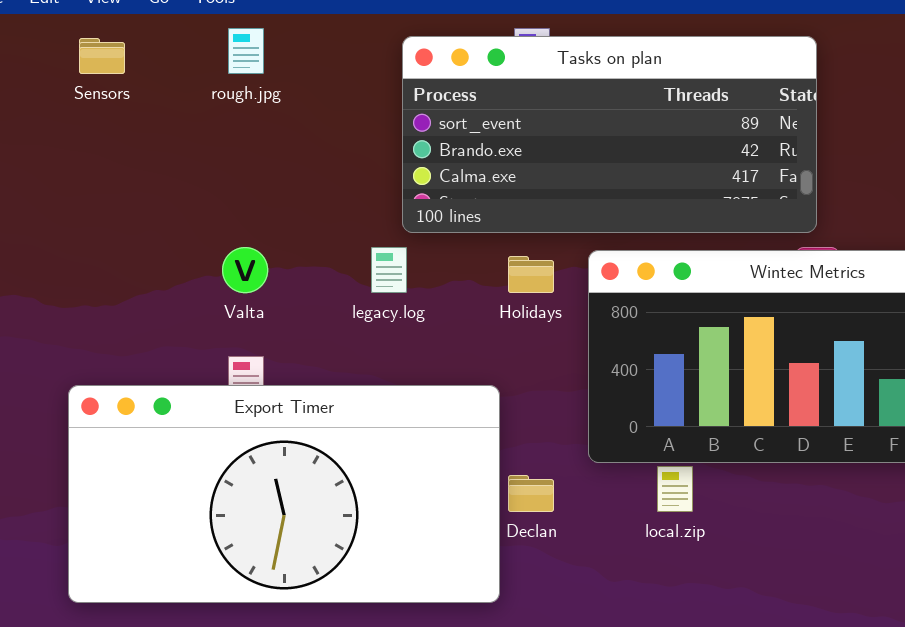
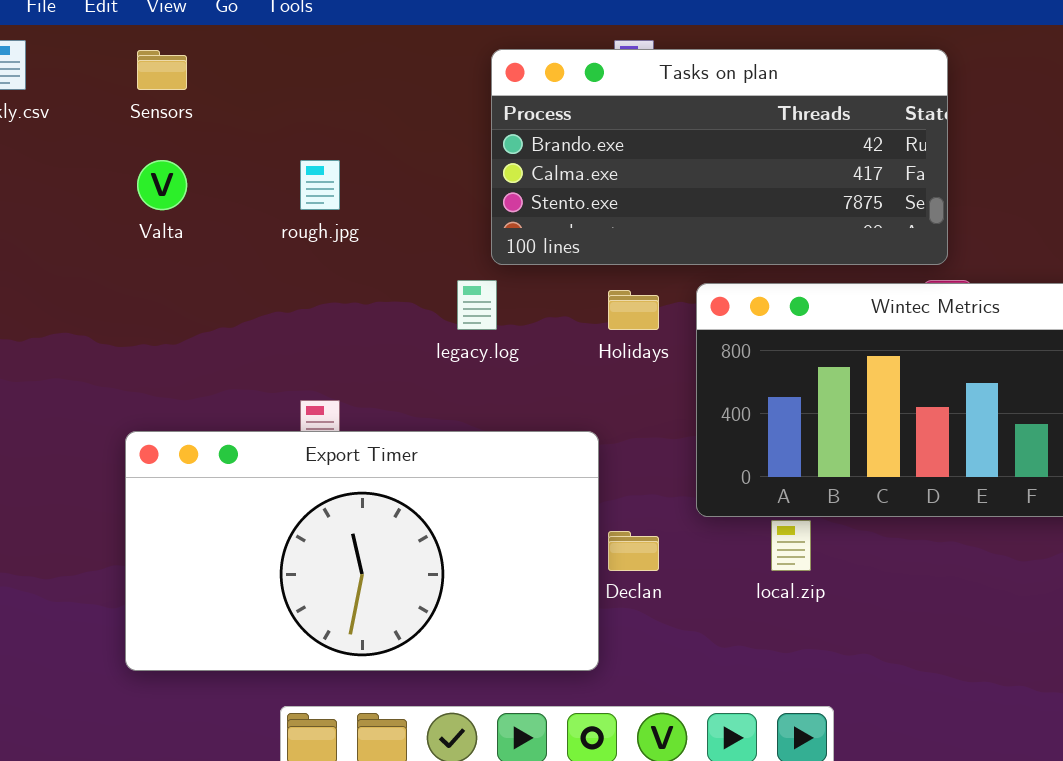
rough.jpg: [228,28,264,74] -> [300,160,340,210], moved
Tasks on plan: [402,36,817,233] -> [491,49,948,265], scrolled down 1 row
Valta: [222,247,268,293] -> [137,160,187,210], moved

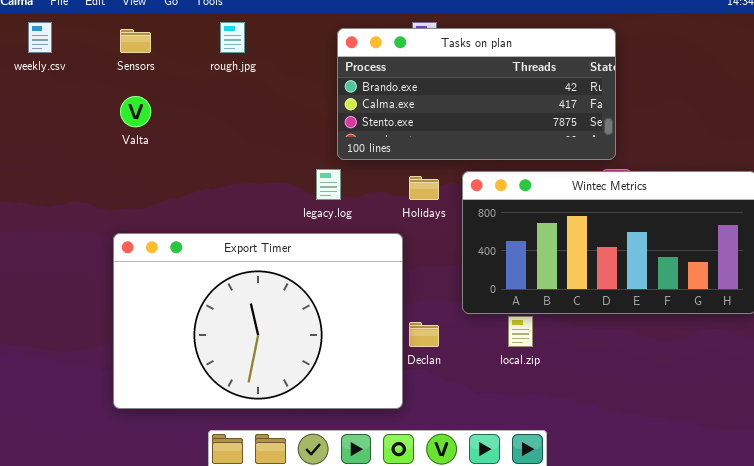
rough.jpg: [300,160,340,210] -> [220,22,245,53], moved
Export Timer: [125,431,599,671] -> [113,233,403,409], resized

